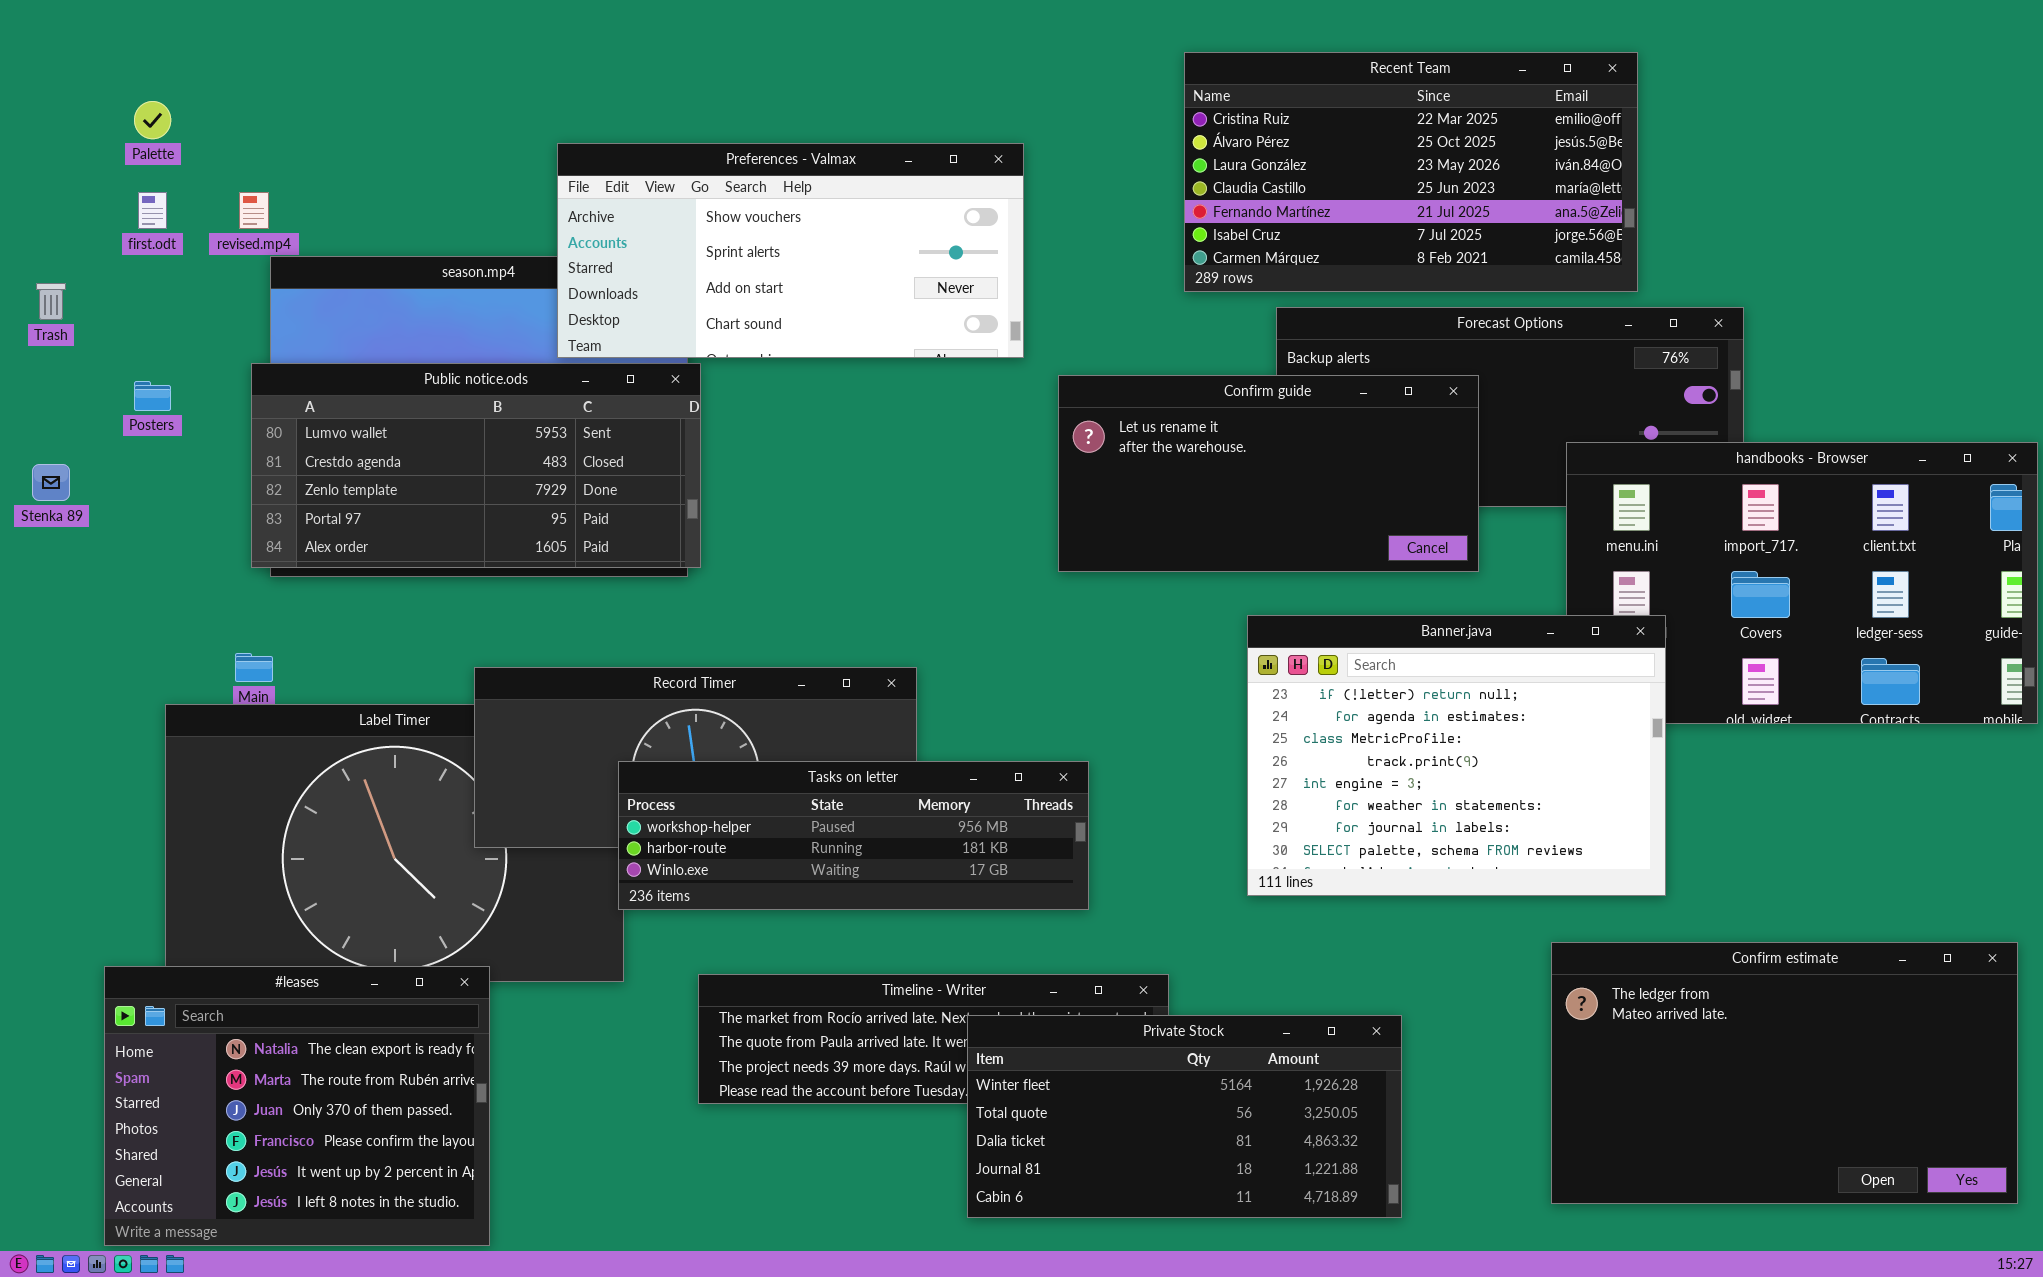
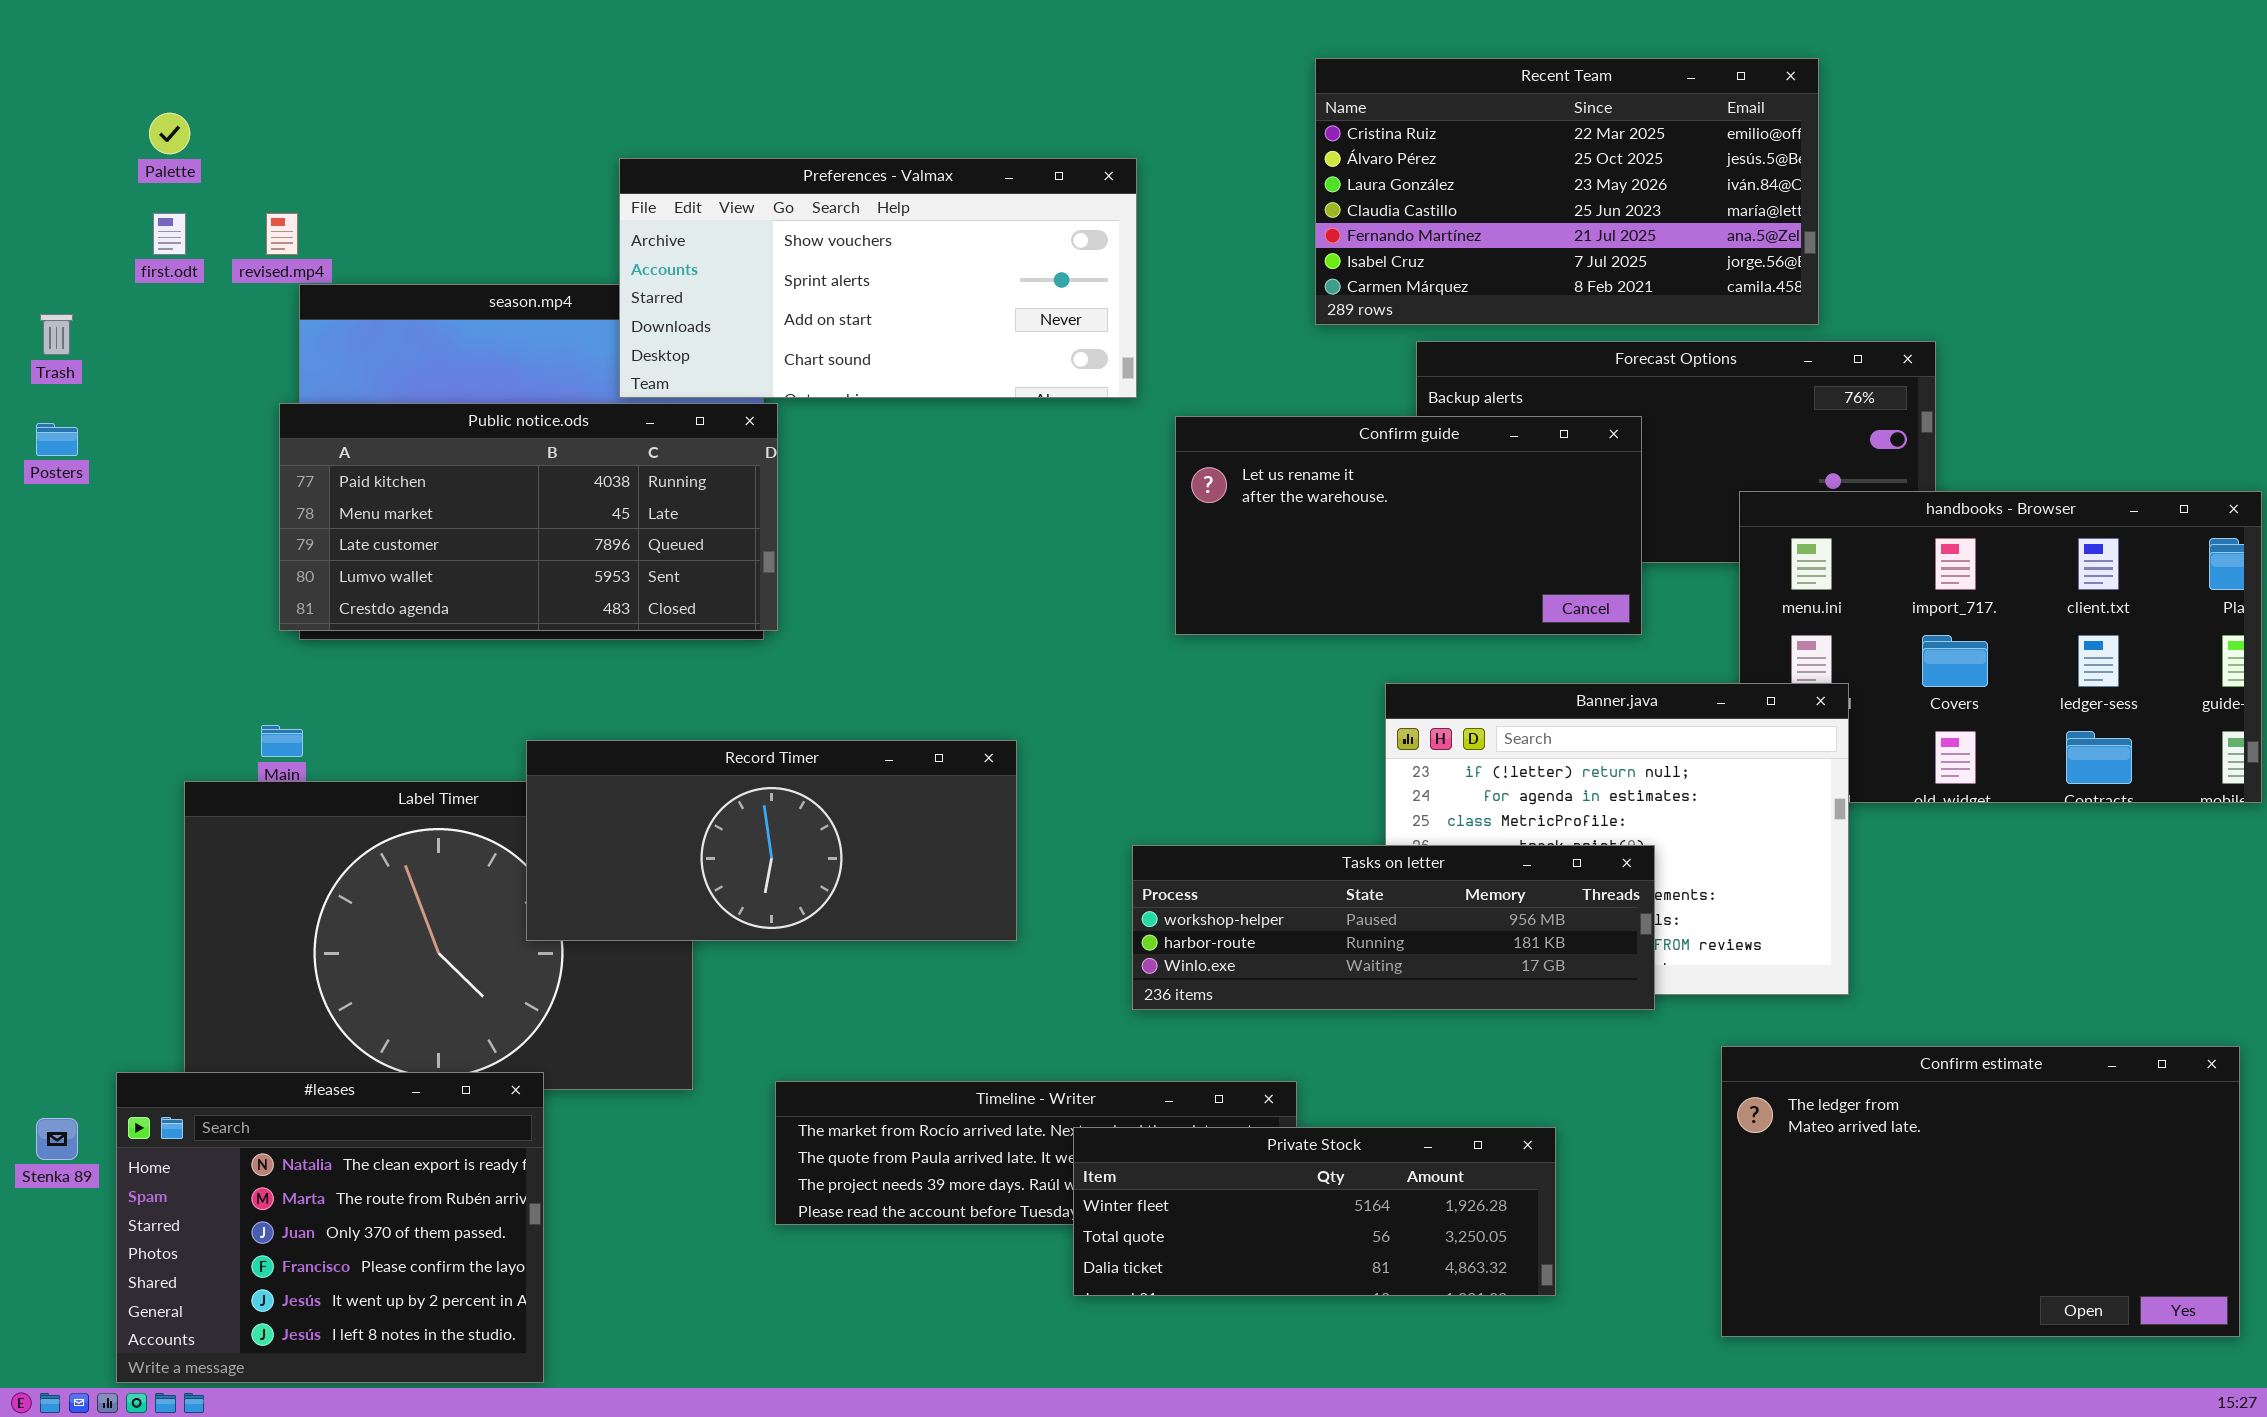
Public notice.ods: [251,363,701,568] -> [279,403,778,631], scrolled up 3 rows
Posters: [134,381,171,411] -> [36,423,78,456], moved
Stenka 89: [32,464,70,501] -> [36,1118,78,1160], moved
Tasks on letter: [618,761,1089,910] -> [1132,845,1655,1010], moved
Private Stock: [967,1015,1402,1218] -> [1073,1127,1556,1296], resized

